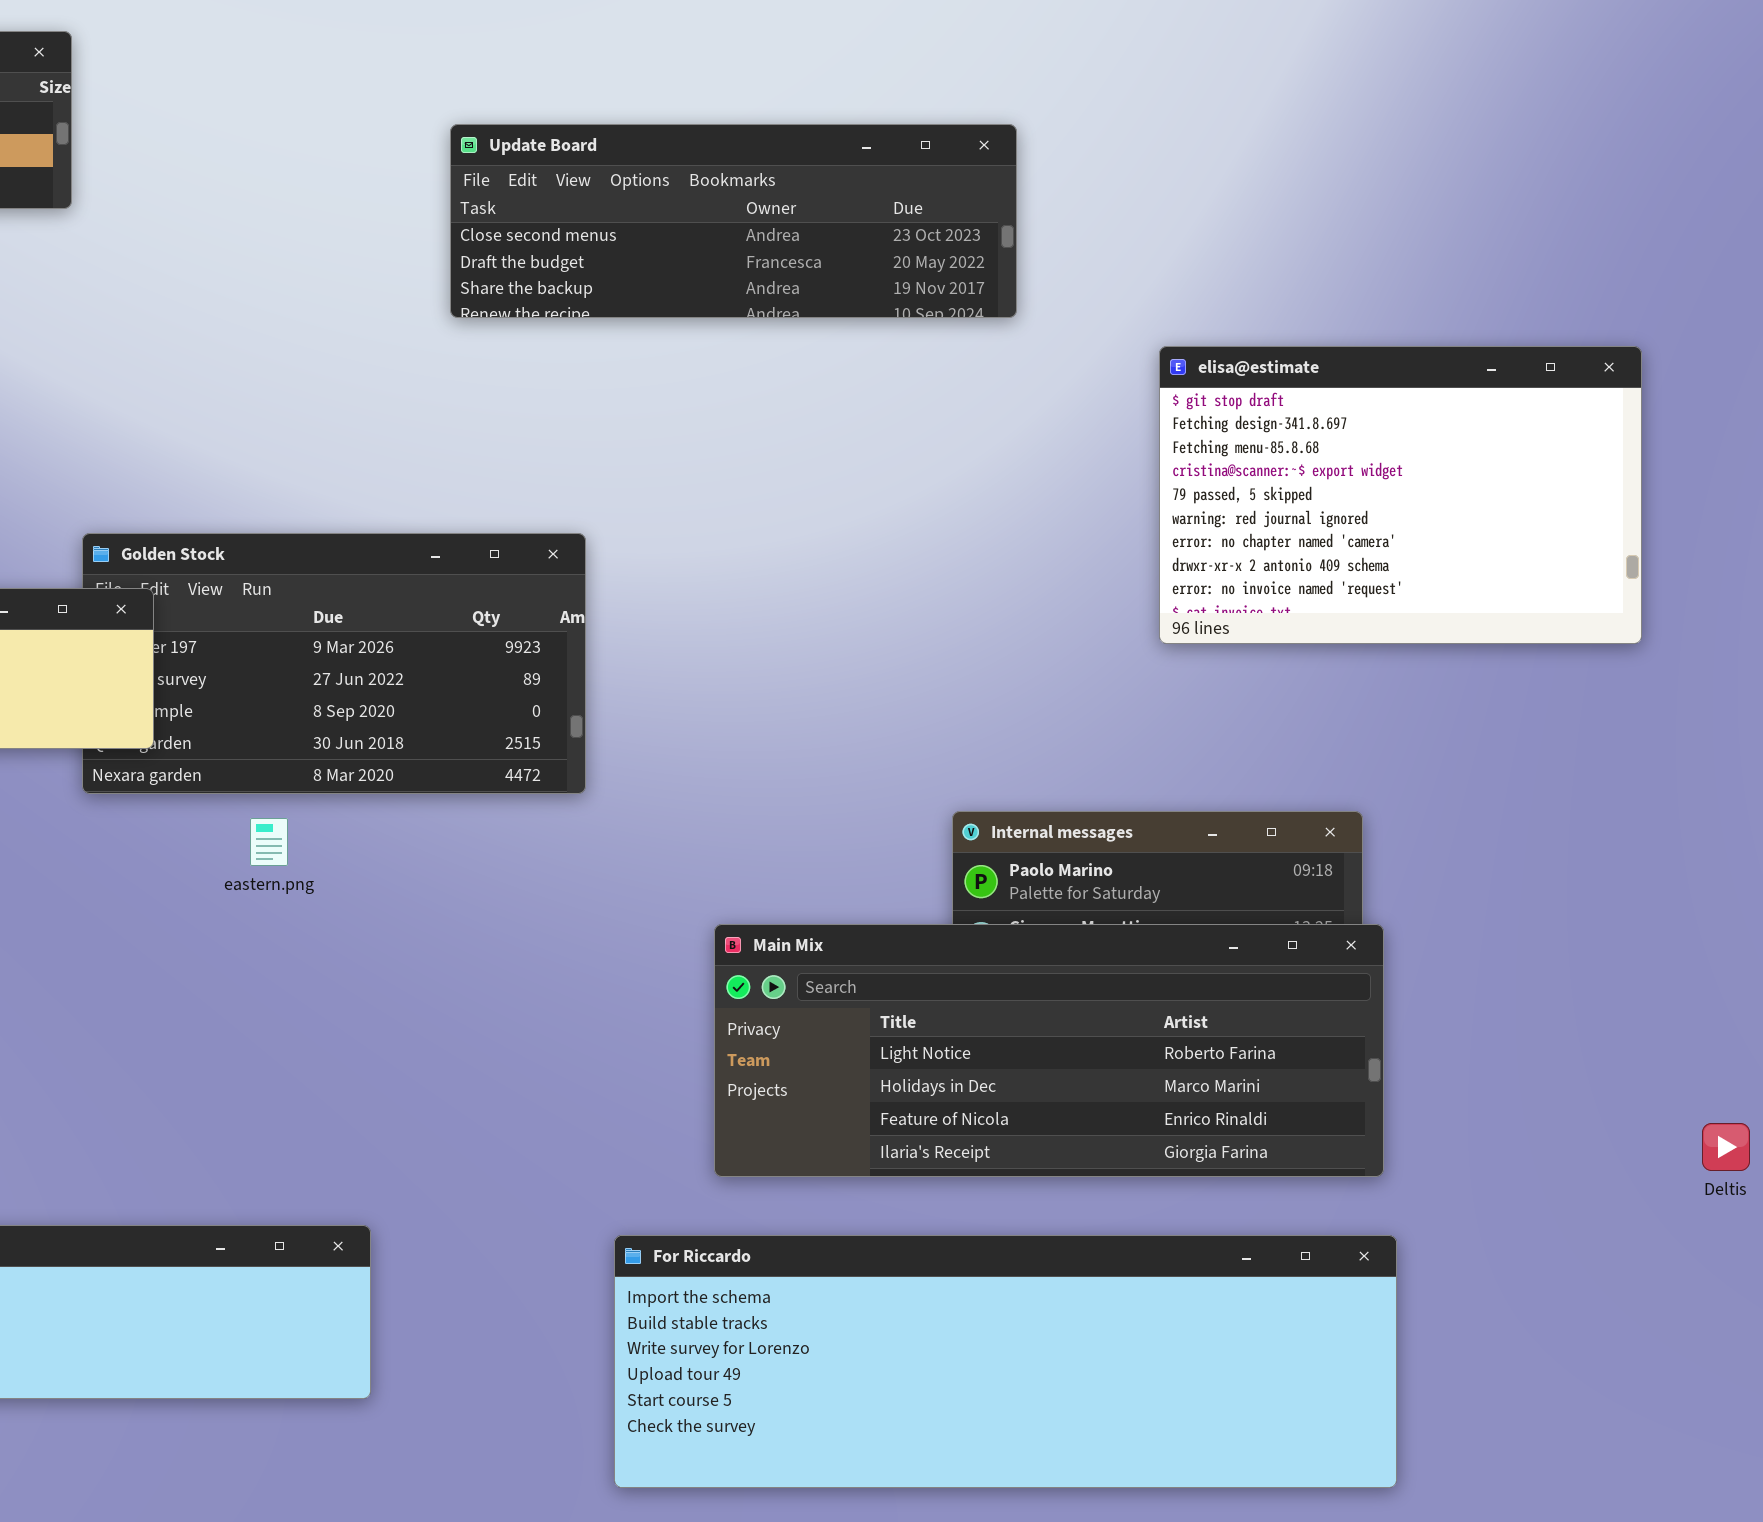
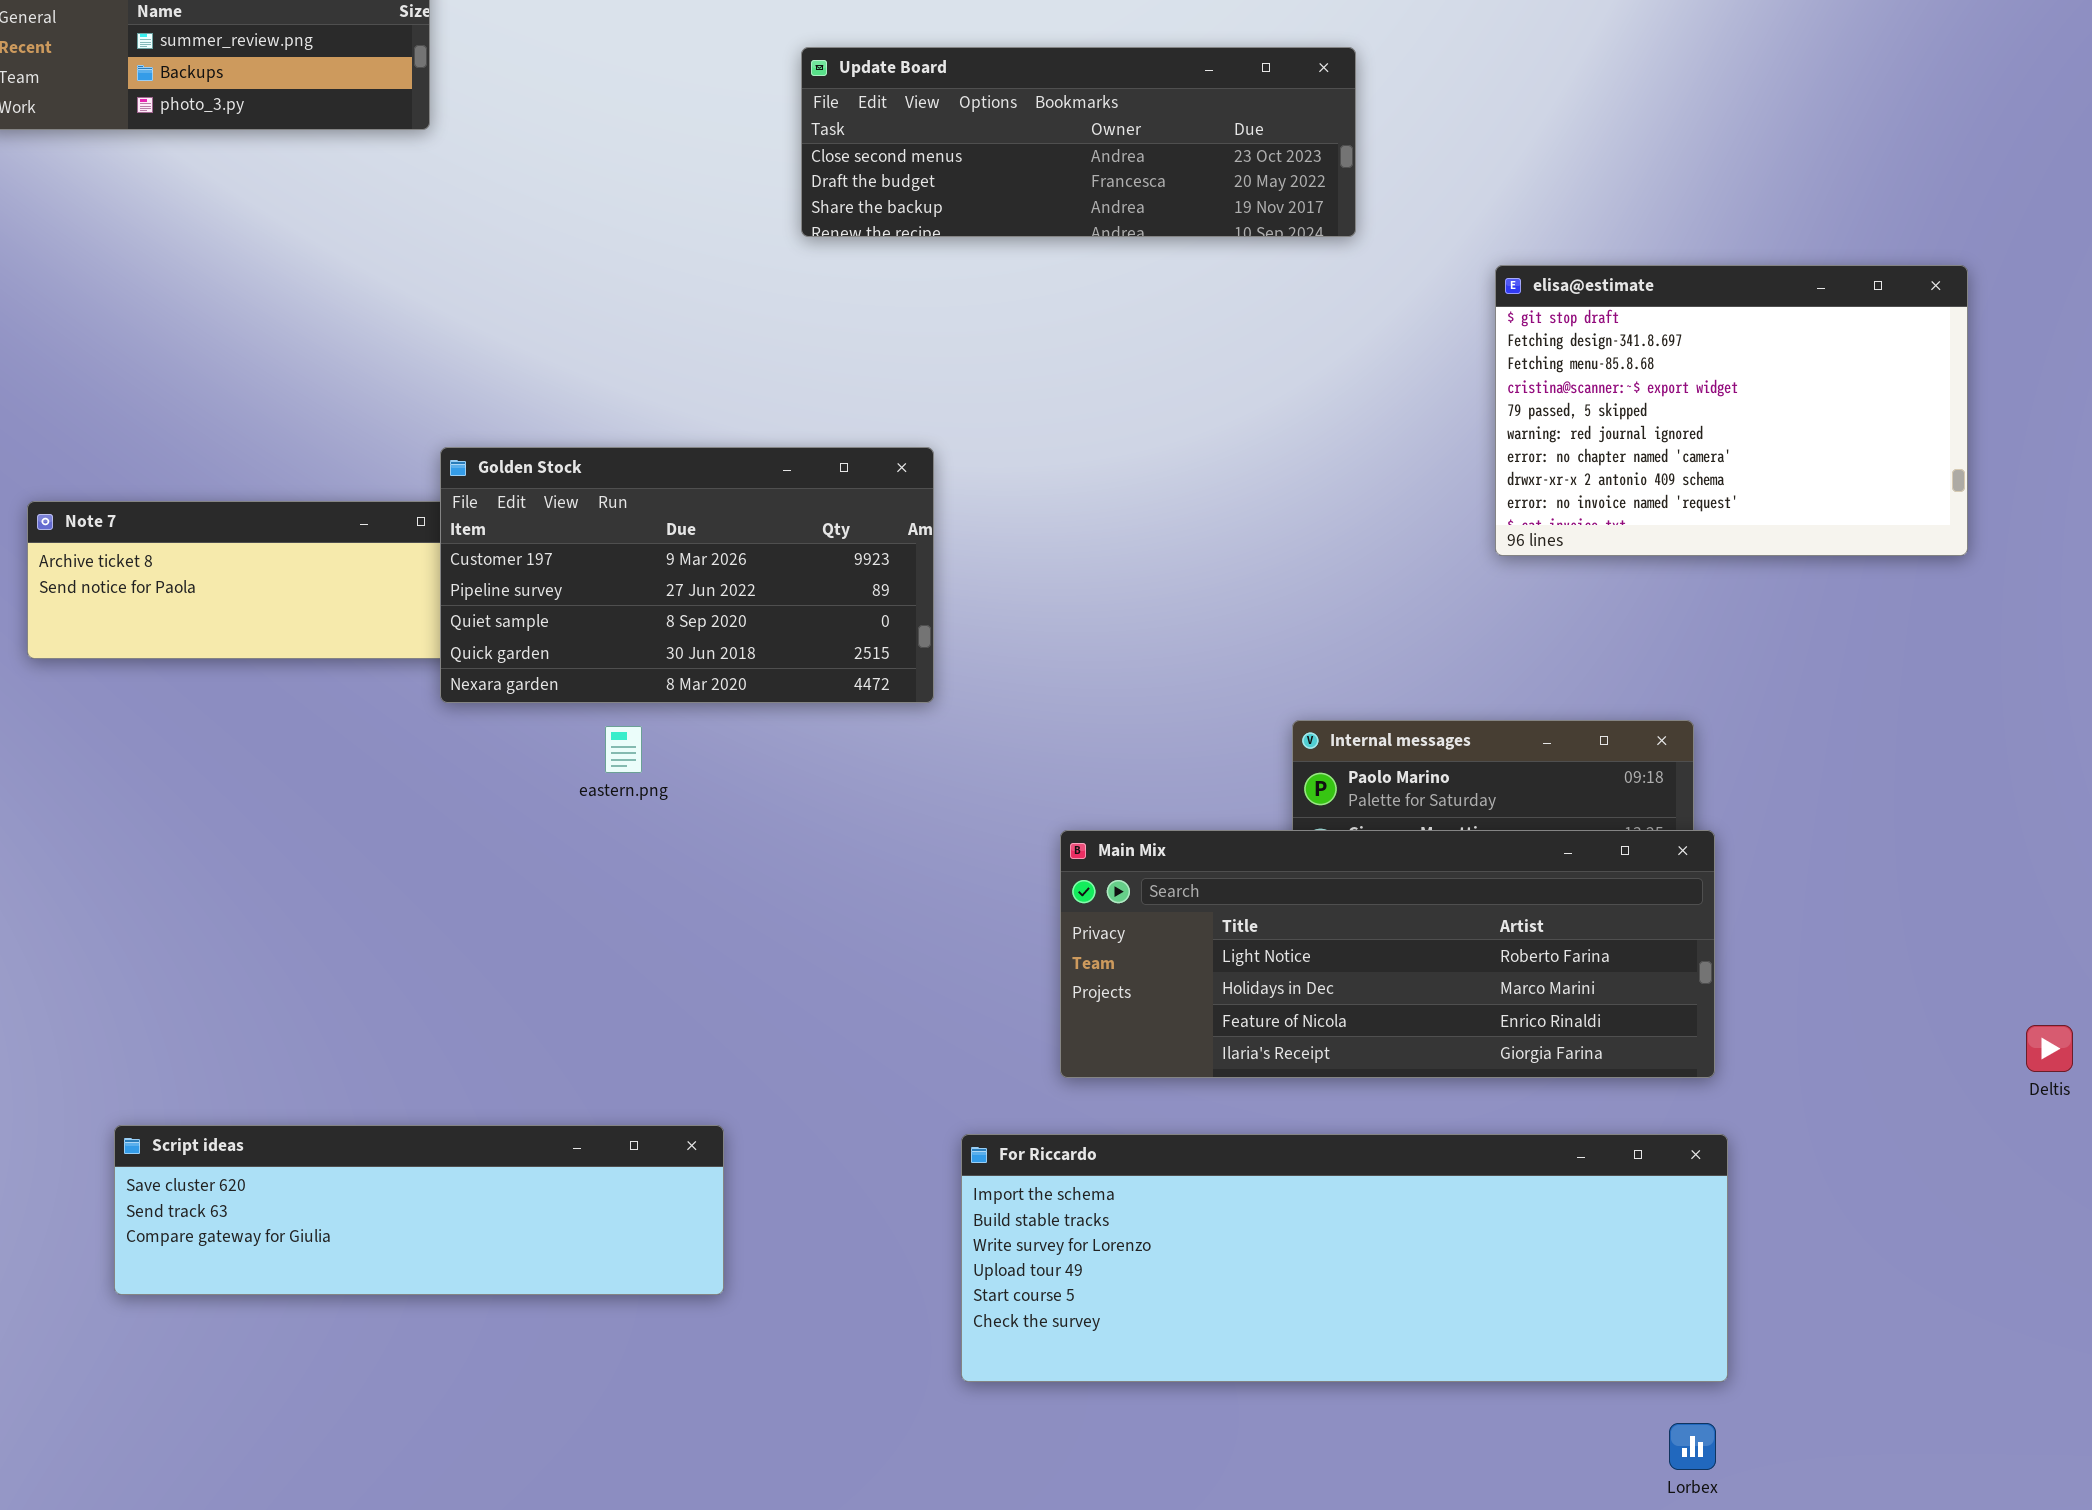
Golden Stock: [82,533,586,794] -> [440,447,934,703], raised

